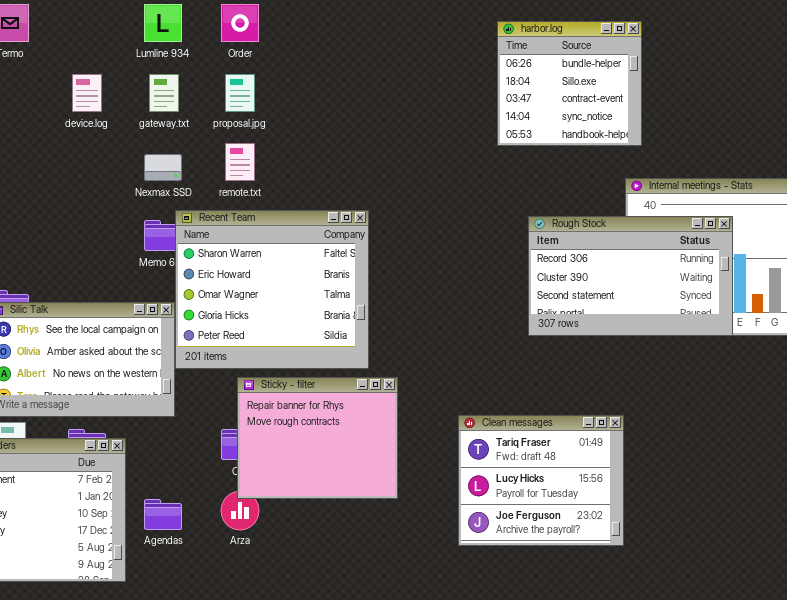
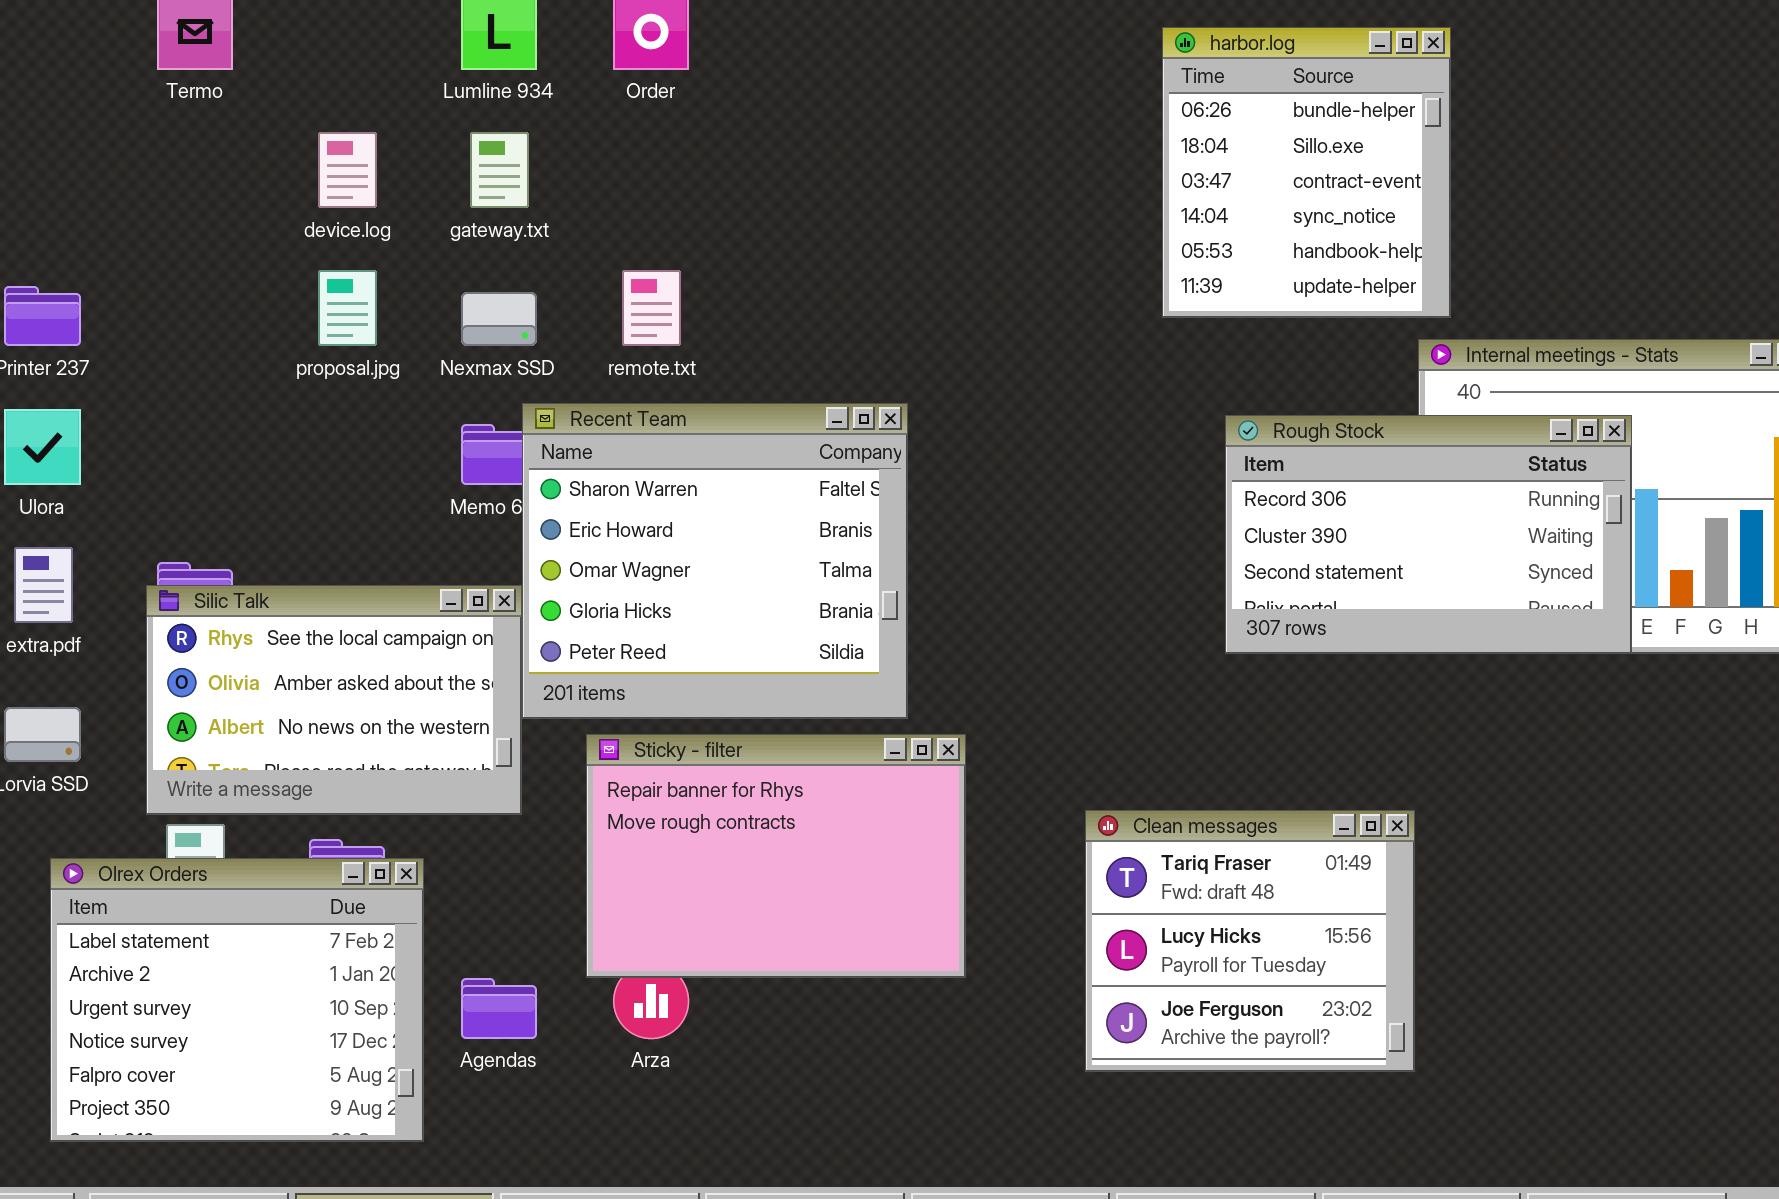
harbor.log: [497,21,642,146] -> [1162,27,1451,318], resized
proposal.jpg: [225,74,255,112] -> [318,270,377,346], moved
Sticky - filter: [237,377,398,499] -> [586,734,966,978], resized

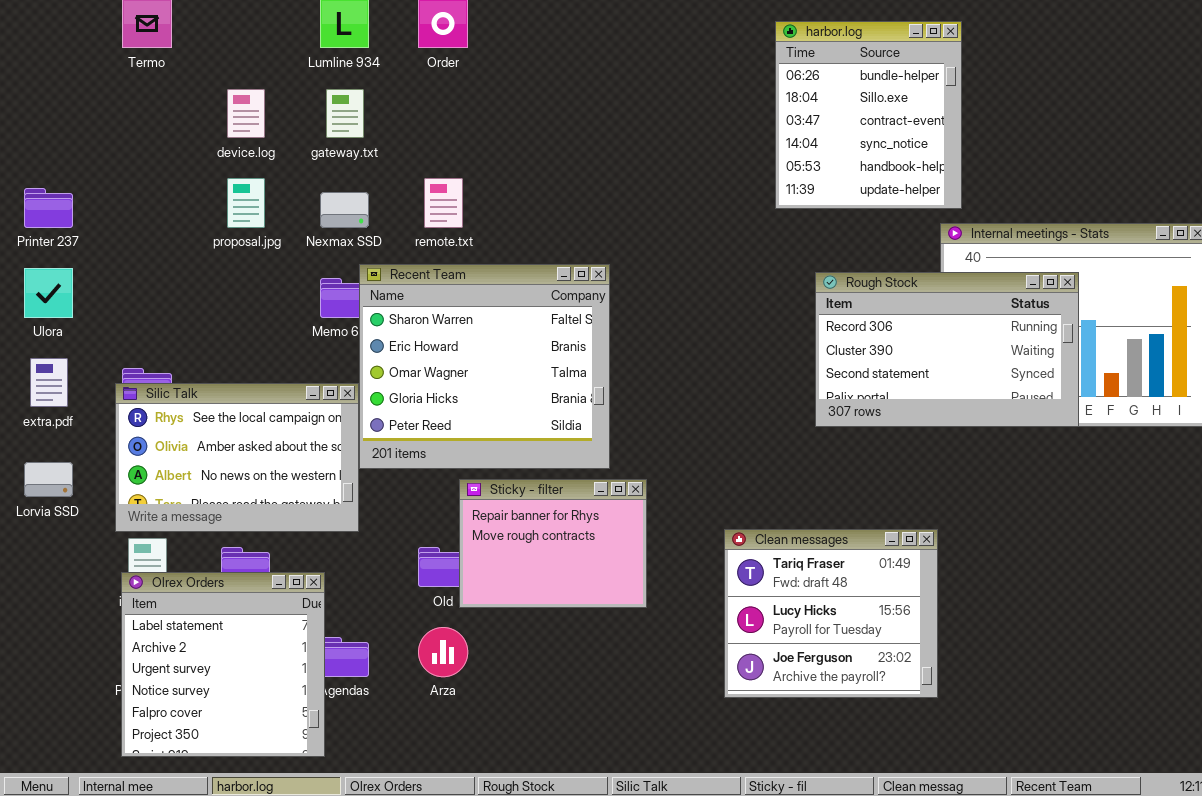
Sticky - filter: [586,734,966,978] -> [459,479,647,608], resized
Olrex Orders: [50,858,424,1142] -> [121,572,325,757], moved, resized

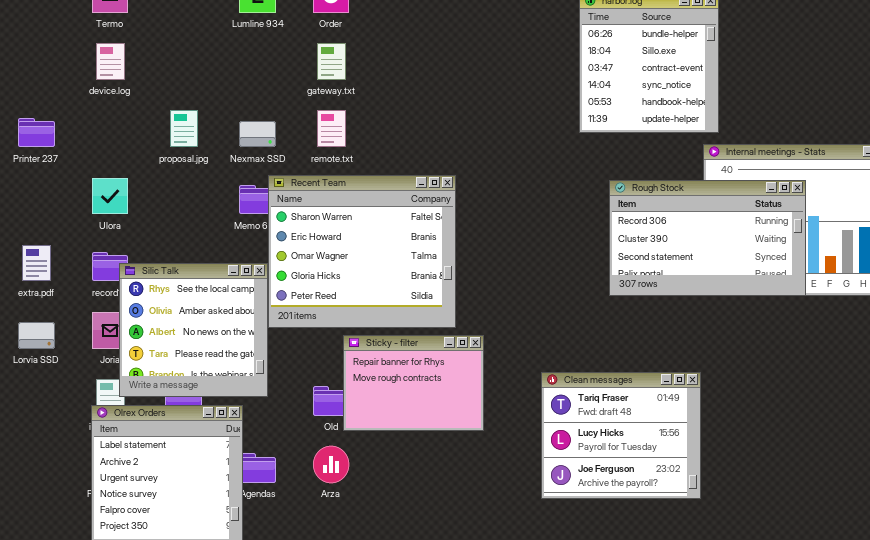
device.log: [227,89,265,138] -> [96,43,125,80], moved
gateway.txt: [326,89,364,138] -> [317,43,346,80], moved
Ulora: [24,268,73,318] -> [92,178,128,214], moved
Silic Talk: [115,383,359,532] -> [119,263,268,397], resized

